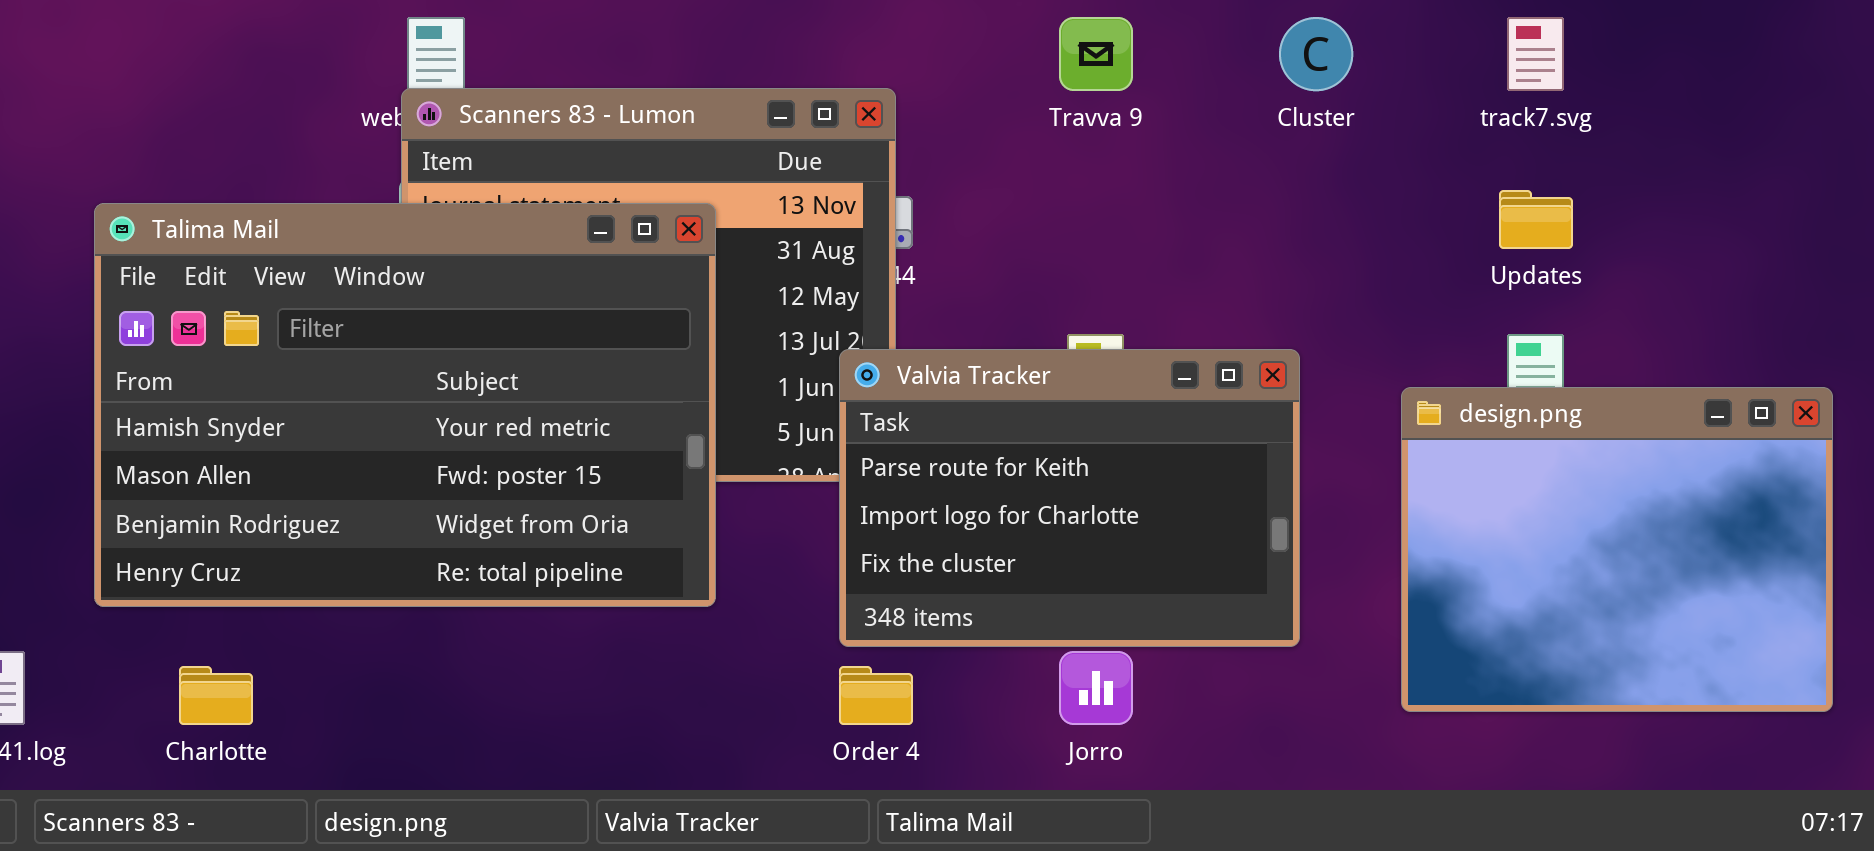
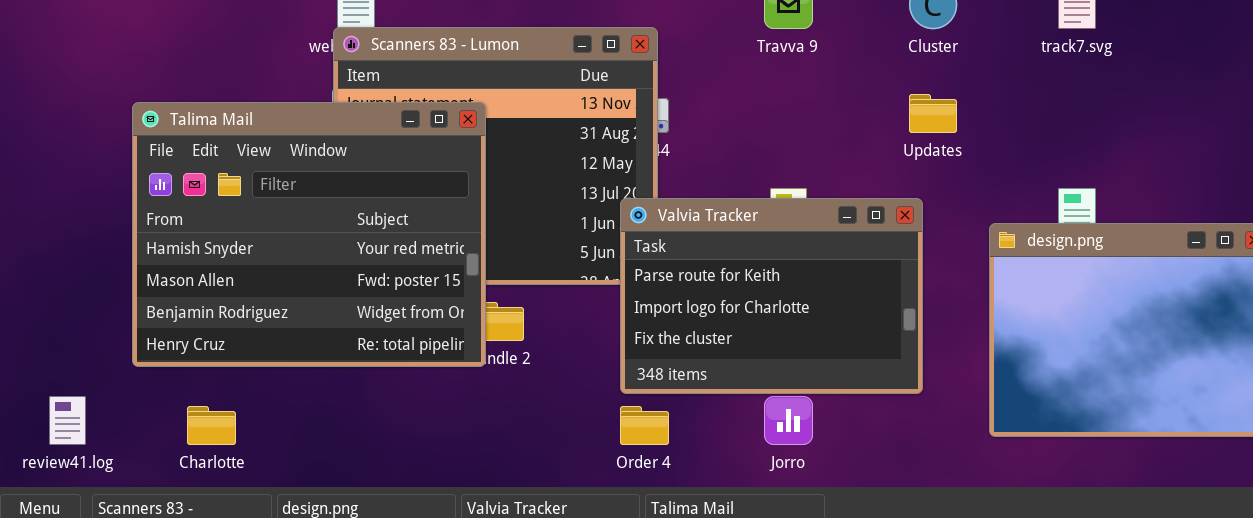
Updates: [1499,190,1573,249] -> [909,94,957,133], moved
Talima Mail: [94,203,716,607] -> [132,102,486,367], resized

